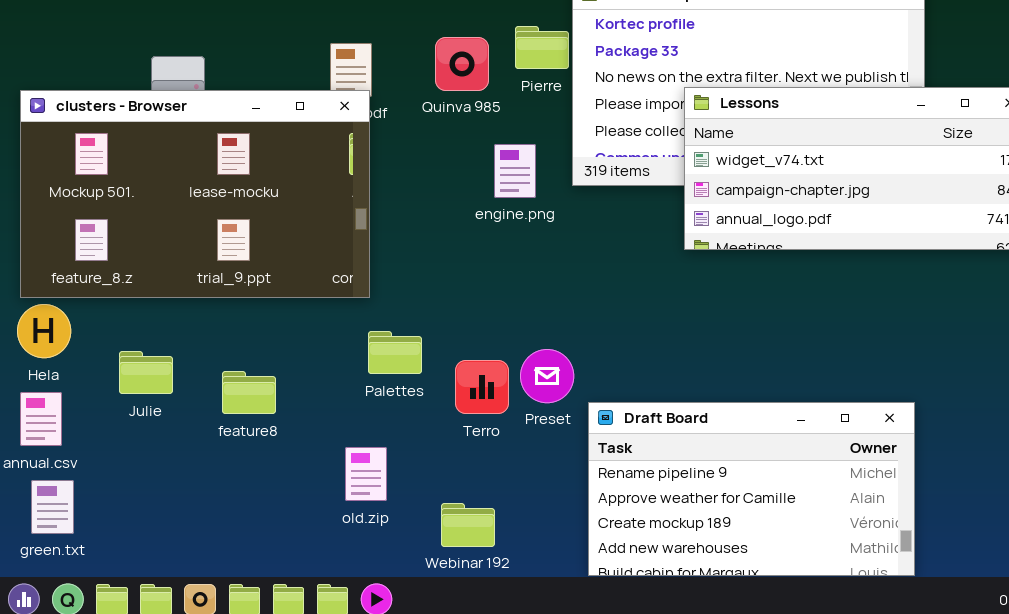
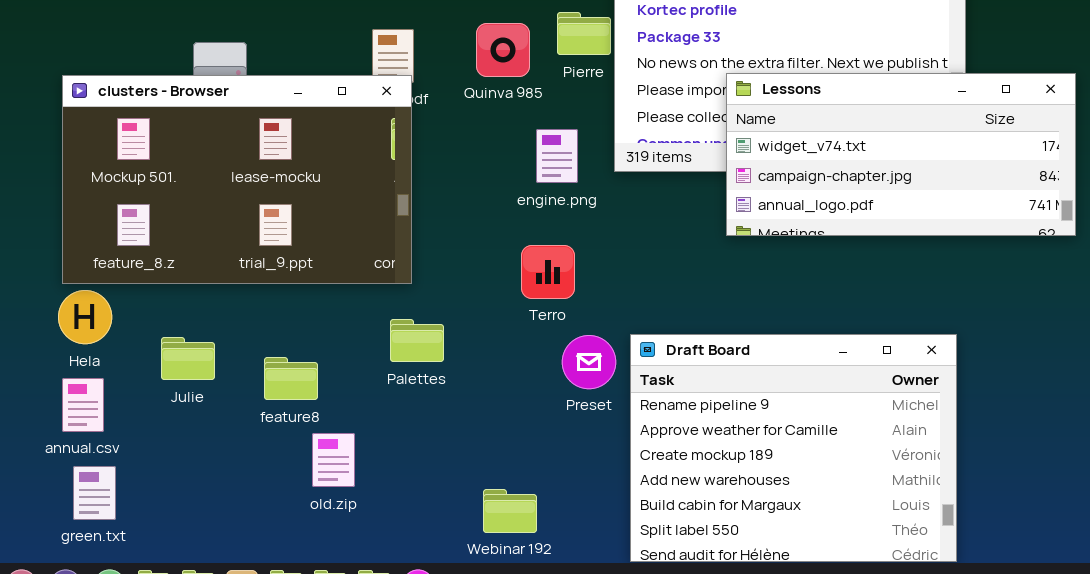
Palettes: [368,331,422,374] -> [390,319,444,362], moved
Terro: [455,360,509,414] -> [521,245,575,299], moved
Draft Board: [588,402,915,576] -> [630,334,957,562], resized
old.zip: [345,447,387,501] -> [312,433,355,487], moved

